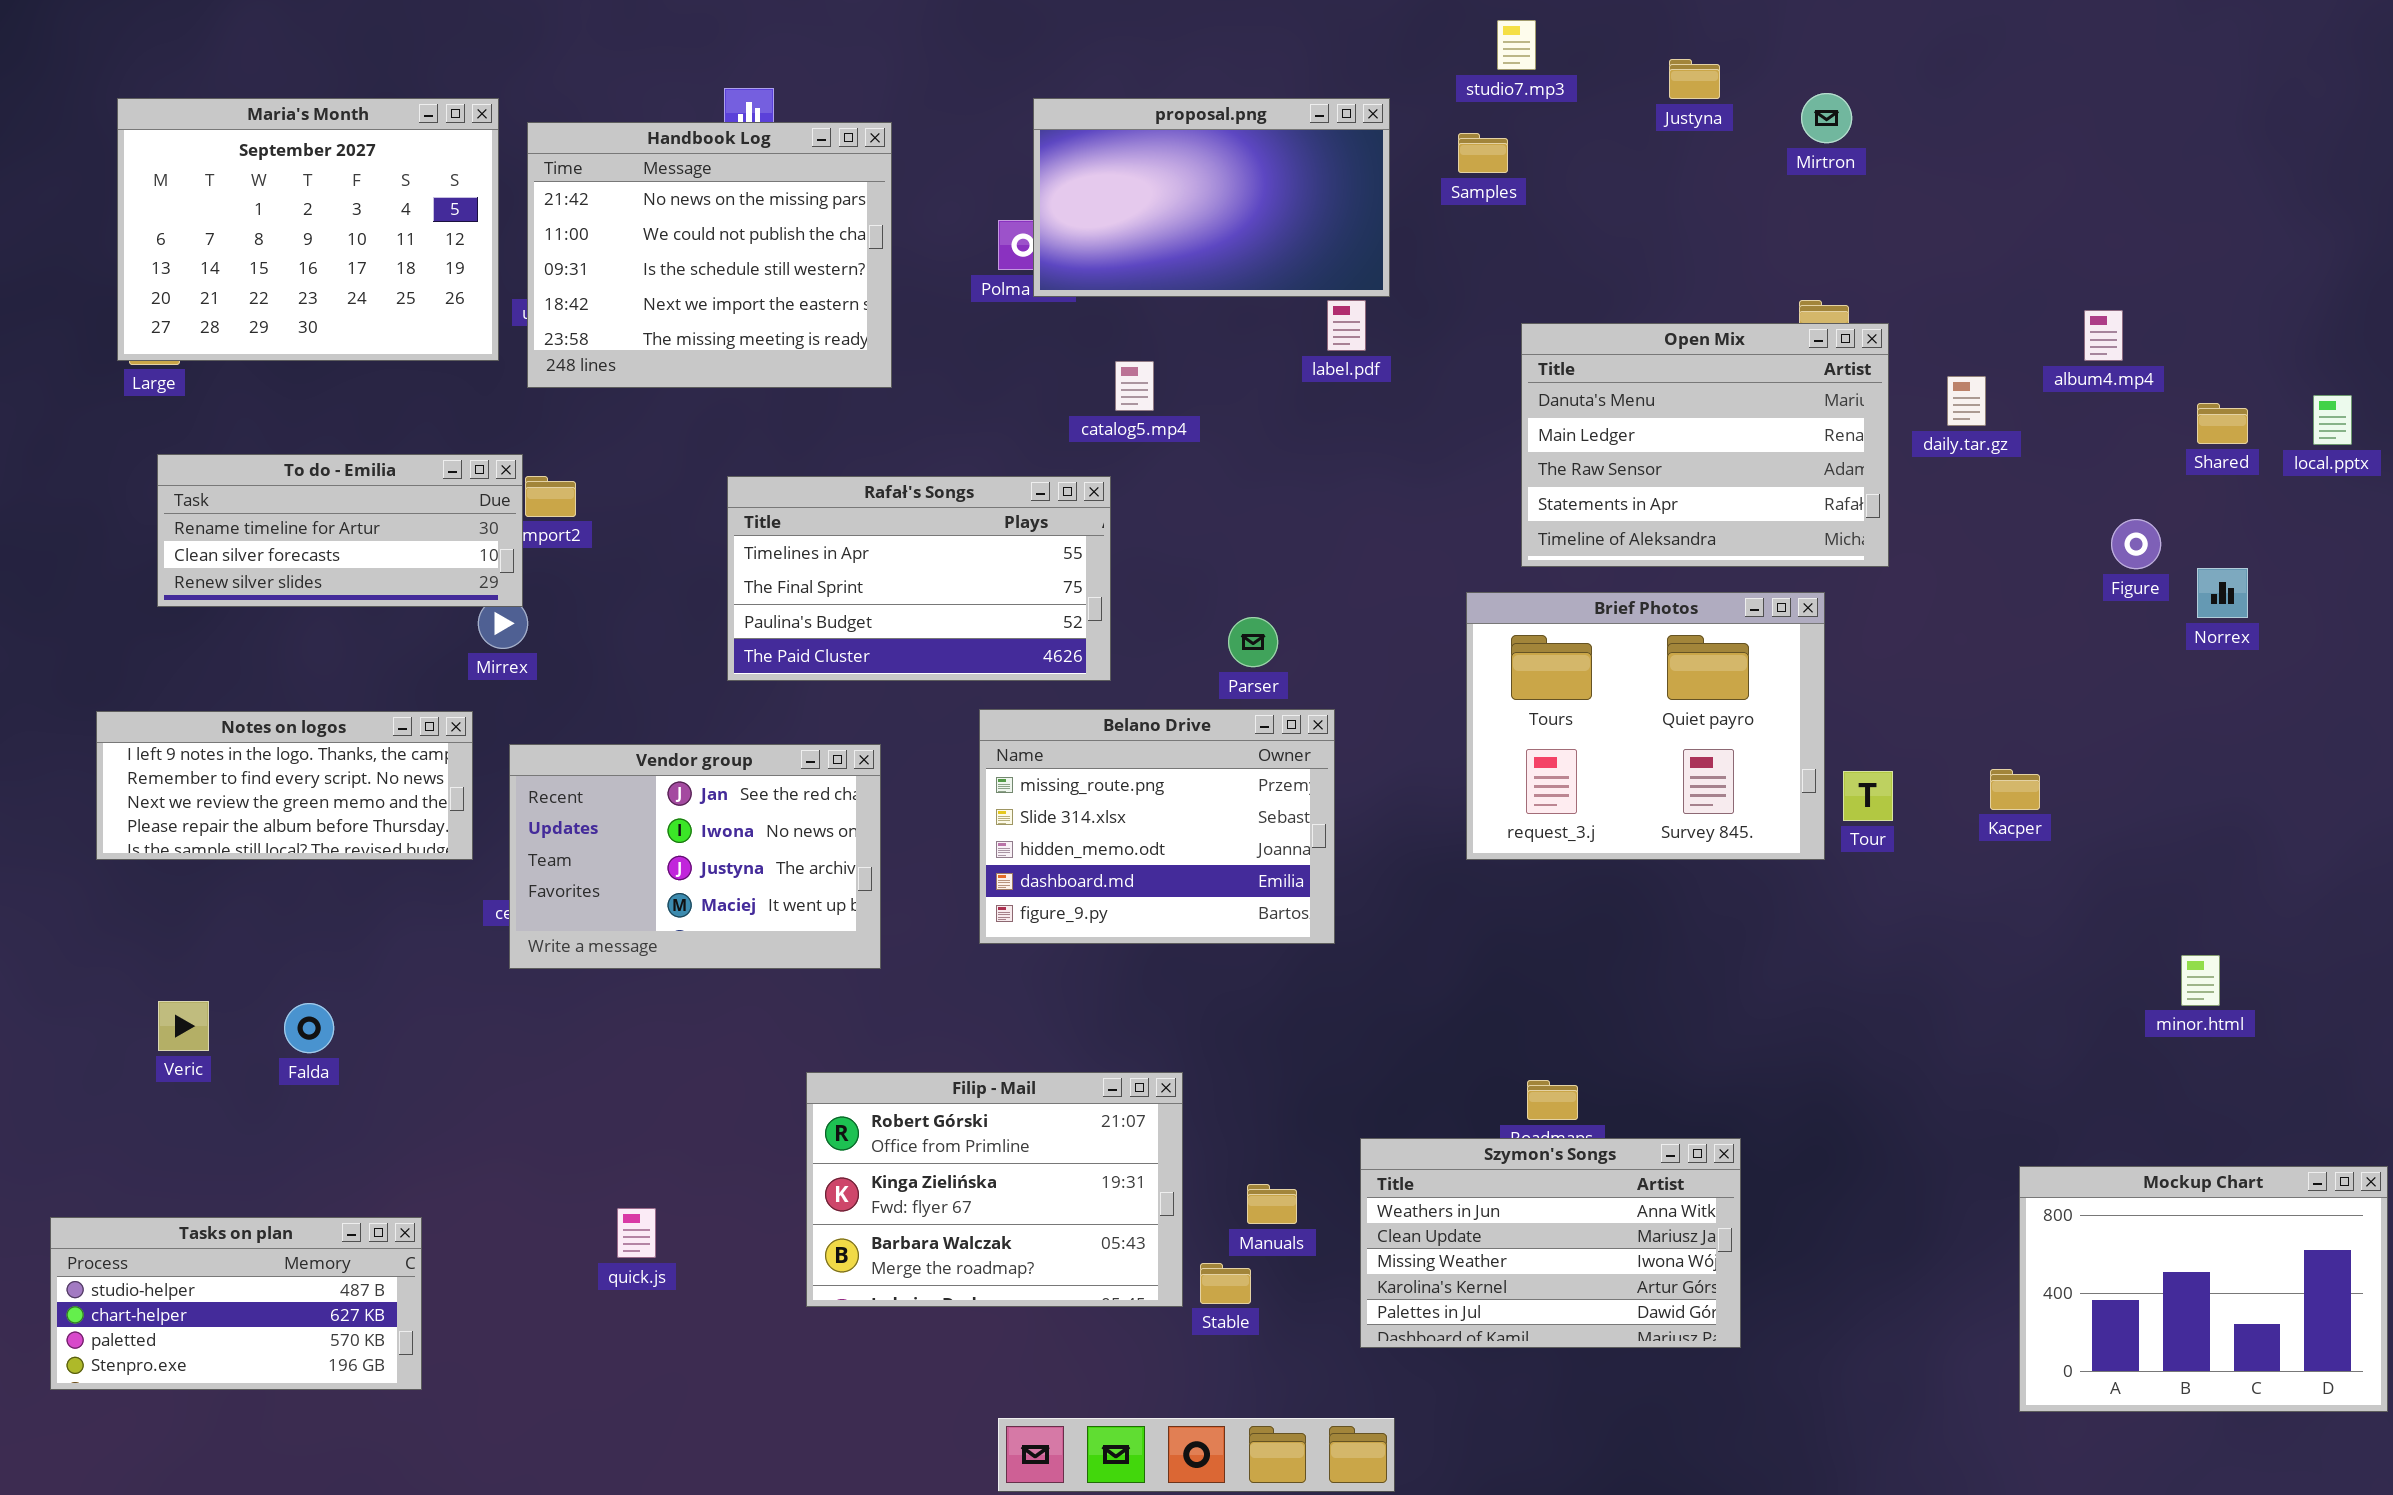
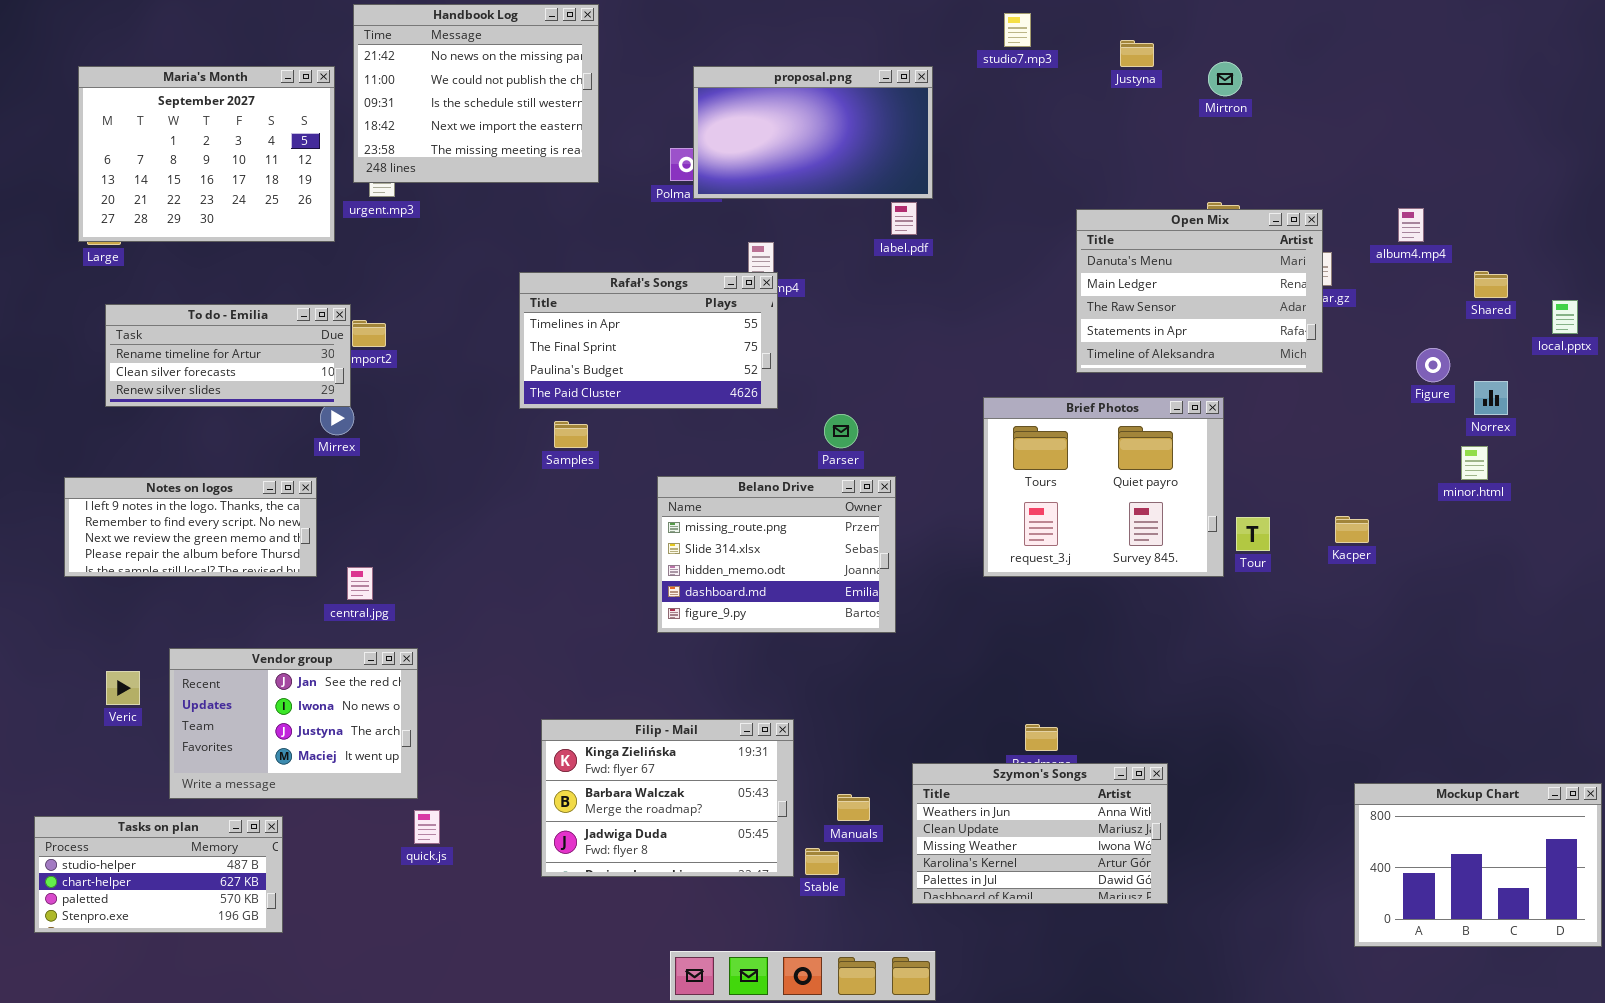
Handbook Log: [527,122,892,388] -> [353,4,599,183], moved
Samples: [1458,133,1508,173] -> [554,421,588,448], moved
Open Mix: [1521,323,1889,567] -> [1076,209,1323,373], moved
local.pptx: [2313,395,2352,445] -> [1552,300,1578,334], moved
Rafał's Songs: [727,476,1111,681] -> [519,272,778,409], moved
Vendor group: [509,744,881,969] -> [169,648,418,799], moved
minor.html: [2181,955,2220,1006] -> [1461,446,1488,480], moved
Filip - Mail: [806,1072,1183,1307] -> [541,719,794,877], scrolled down 1 row

